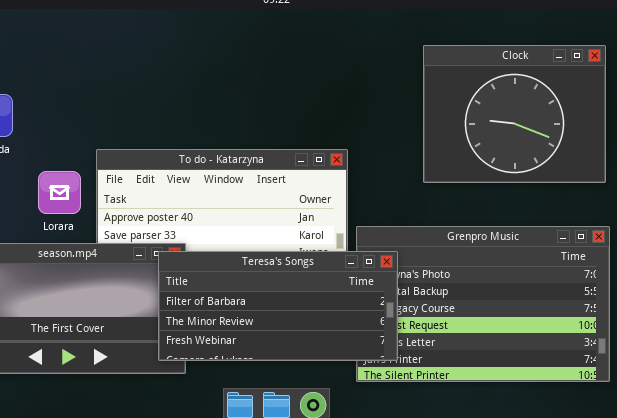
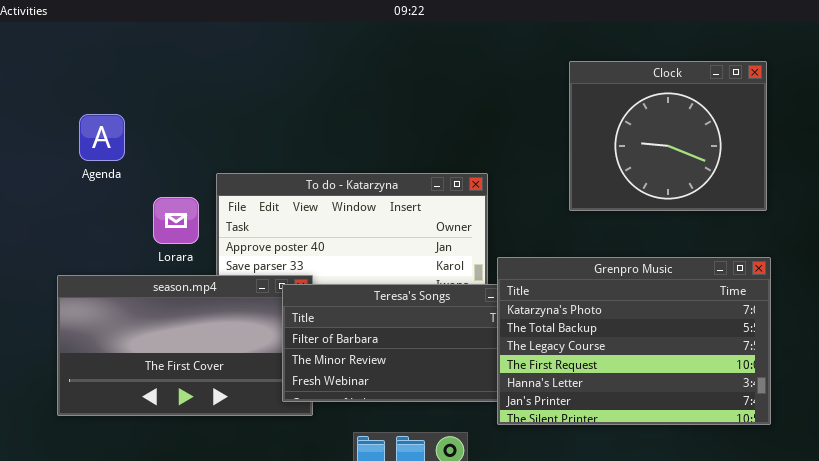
Grenpro Music: [356,226,610,382] -> [497,257,771,425], raised

